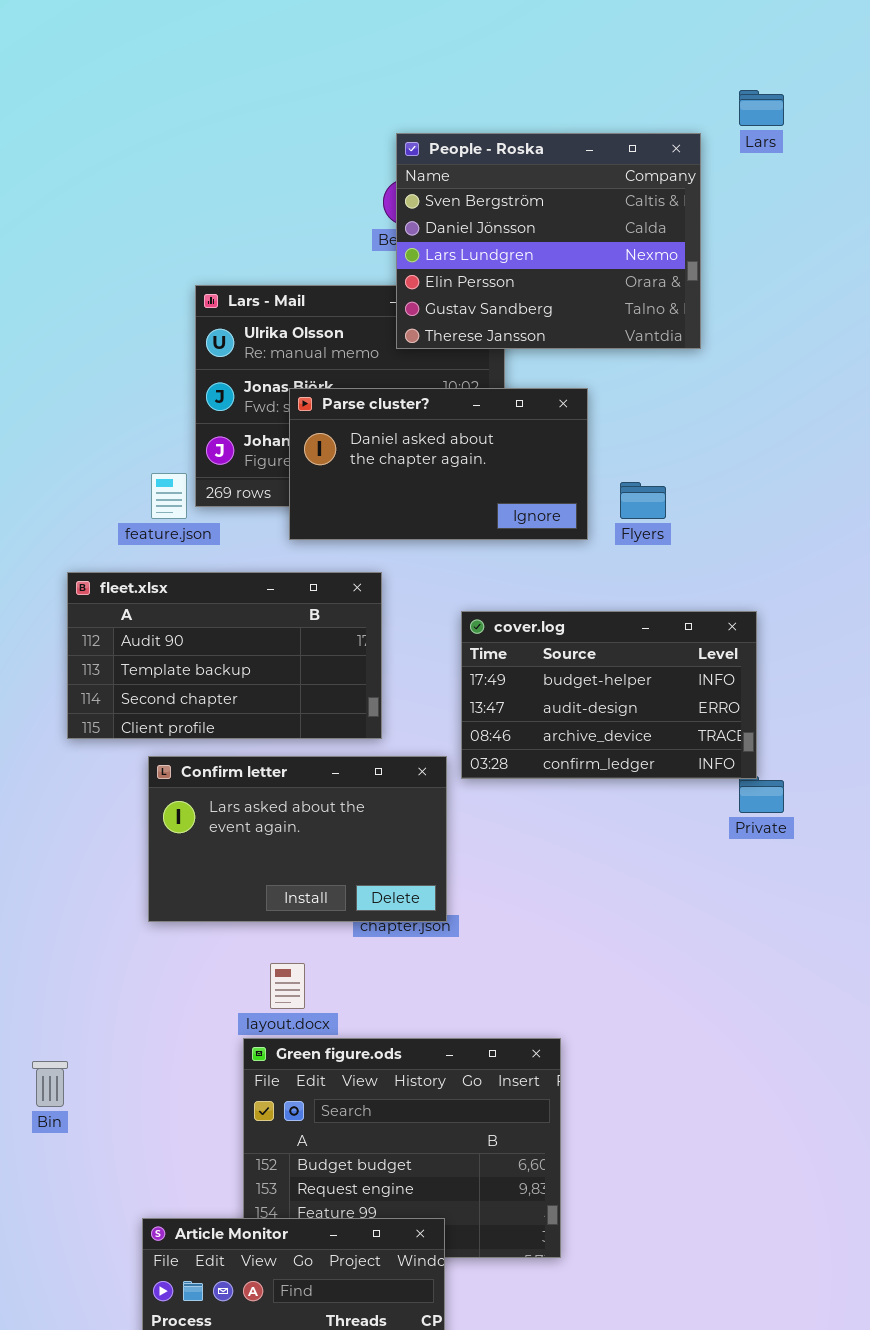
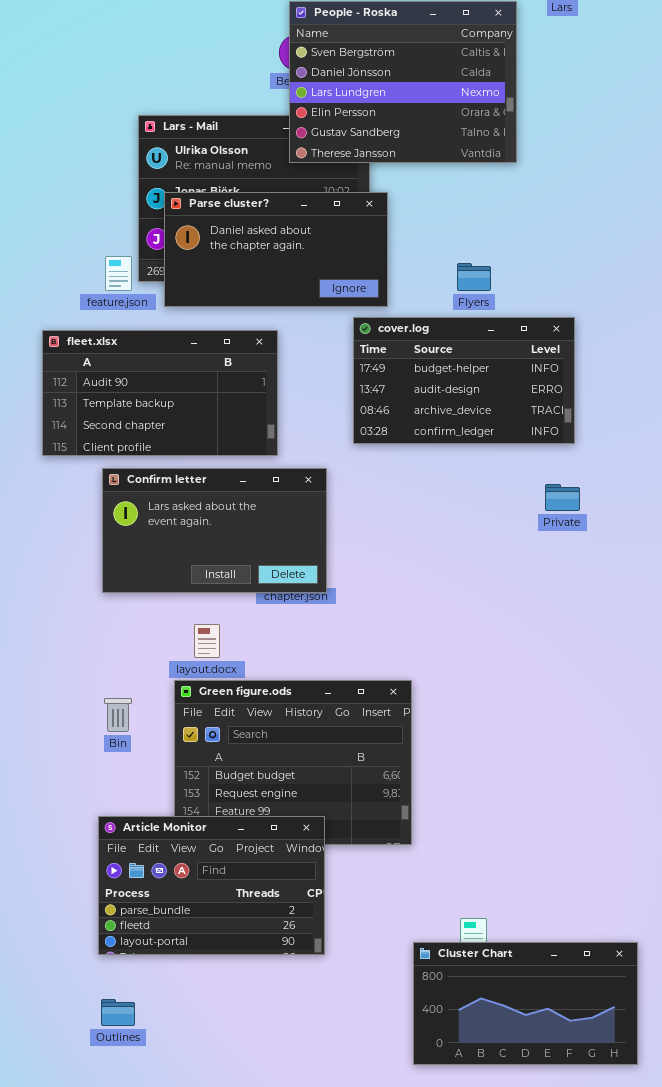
Parse cluster?: [289,388,588,540] -> [164,192,388,307], moved
cover.log: [461,611,757,779] -> [353,317,575,444], moved
Bin: [32,1061,68,1107] -> [104,698,132,732], moved

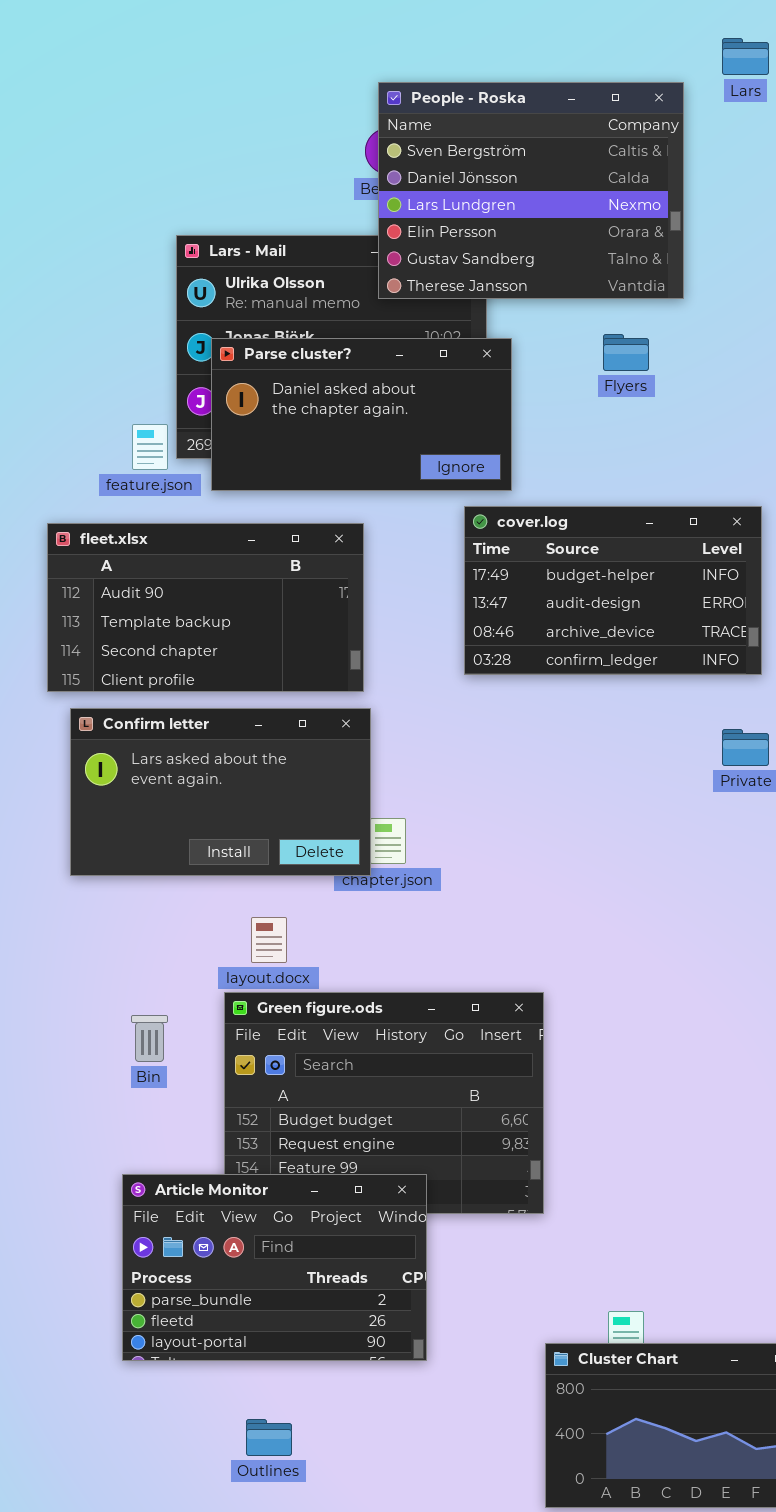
Flyers: [457,263,491,291] -> [603,334,649,371], moved
Confirm letter: [102,468,327,593] -> [70,708,371,876], moved
Outlines: [101,999,135,1026] -> [246,1419,292,1456], moved

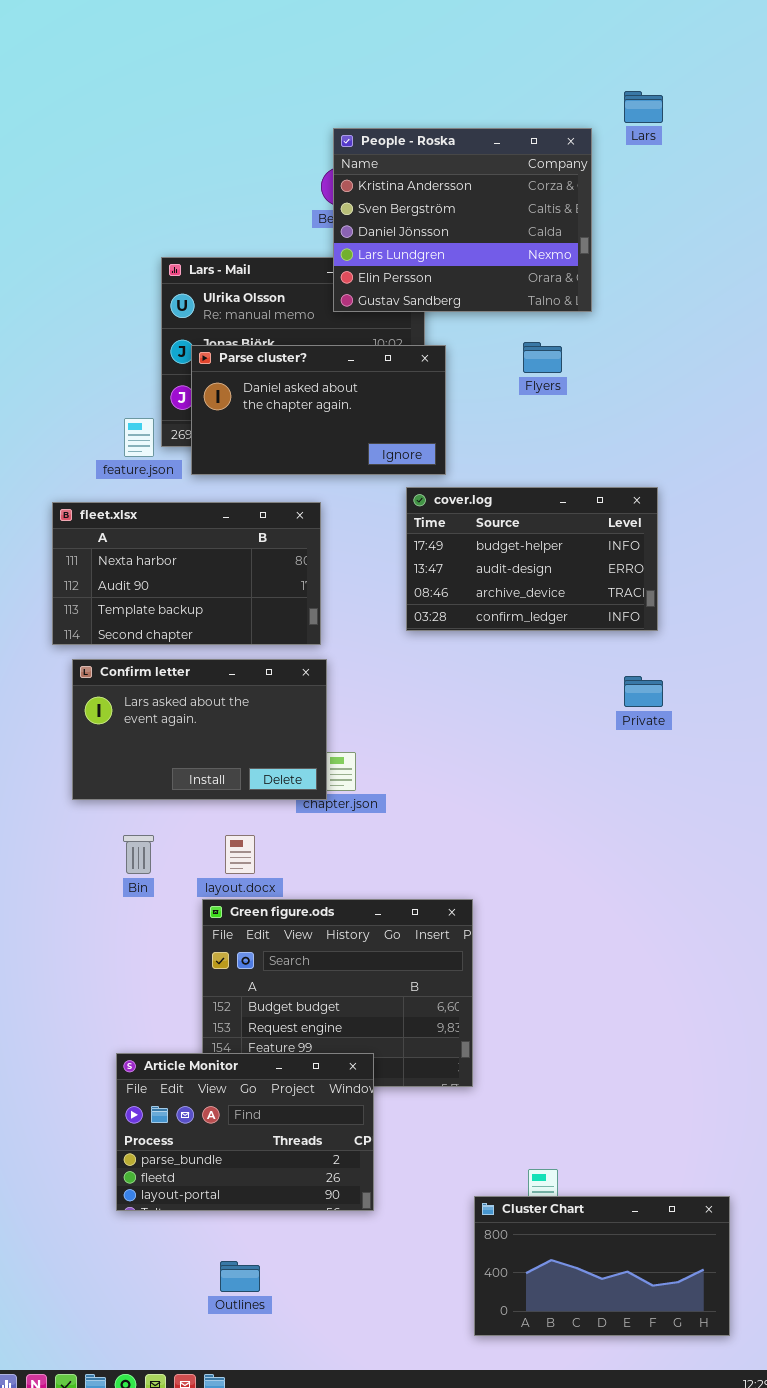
People - Roska: [378,82,684,299] -> [333,128,592,312], scrolled up 1 row
fleet.xlsx: [47,523,364,692] -> [52,502,321,645], scrolled up 1 row
Bin: [131,1015,168,1062] -> [123,835,154,874], moved

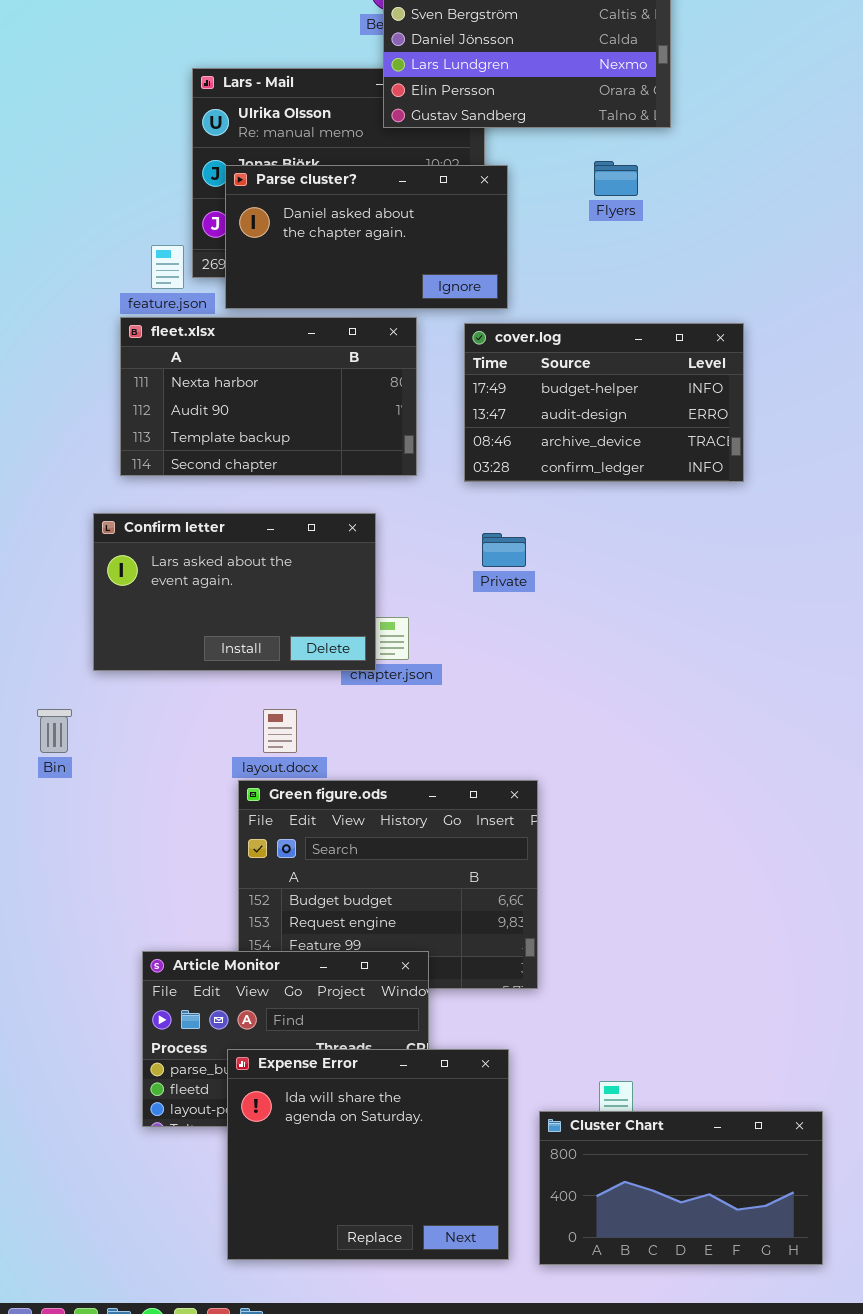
fleet.xlsx: [52,502,321,645] -> [120,317,417,476], moved
Private: [624,676,663,707] -> [482,533,526,567], moved
Bin: [123,835,154,874] -> [37,709,72,753], moved
Expense Error: none -> [227,1049,509,1260], opened

